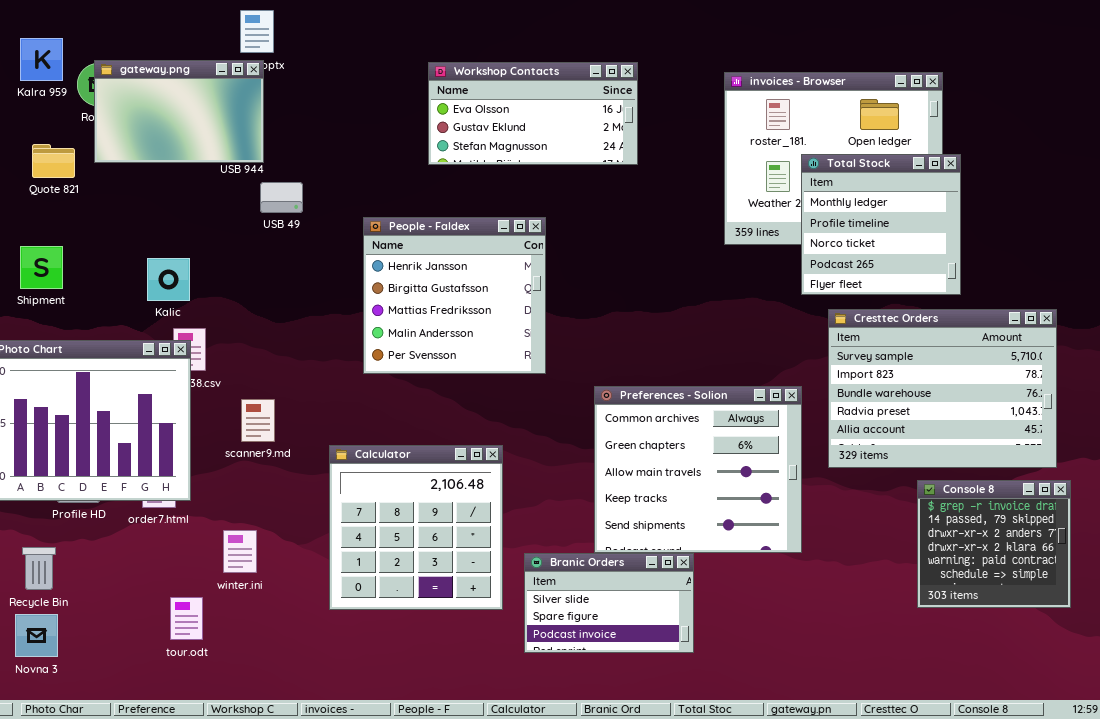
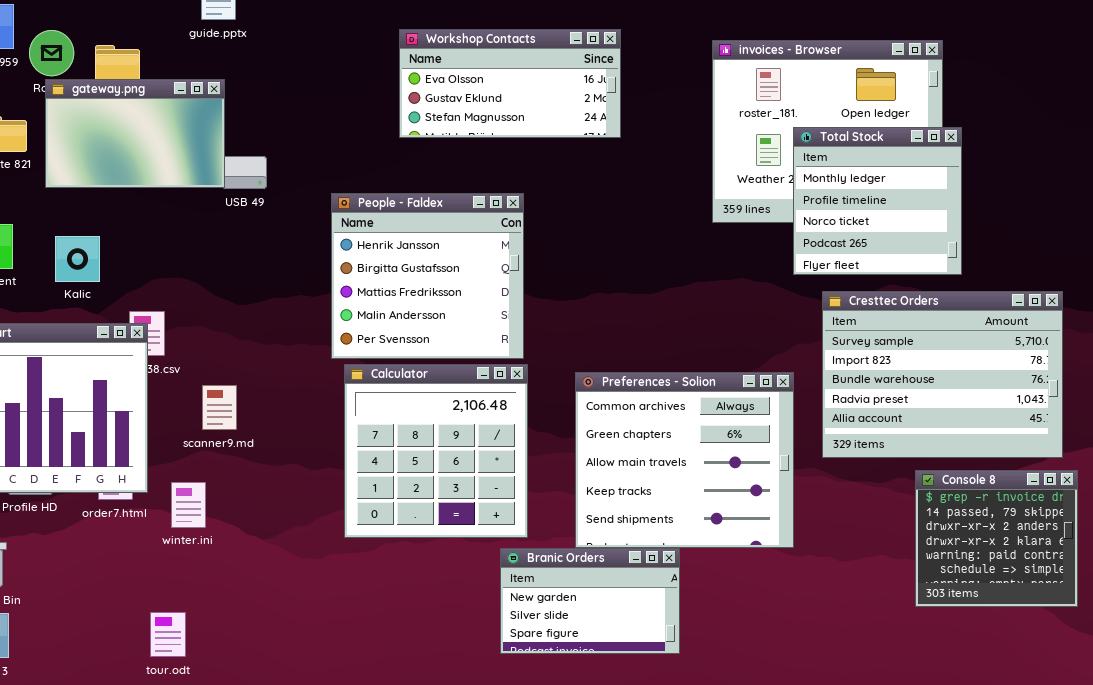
gateway.png: [94,60,264,163] -> [45,79,225,188], moved
Kalic: [147,258,190,301] -> [55,236,100,282], moved
Calculator: [329,445,503,610] -> [344,364,528,538], moved
winter.ini: [223,530,257,573] -> [171,482,206,528], moved
Branic Orders: [524,553,694,653] -> [500,548,680,654], scrolled up 1 row
tour.odt: [170,597,203,640] -> [150,612,186,657], moved

